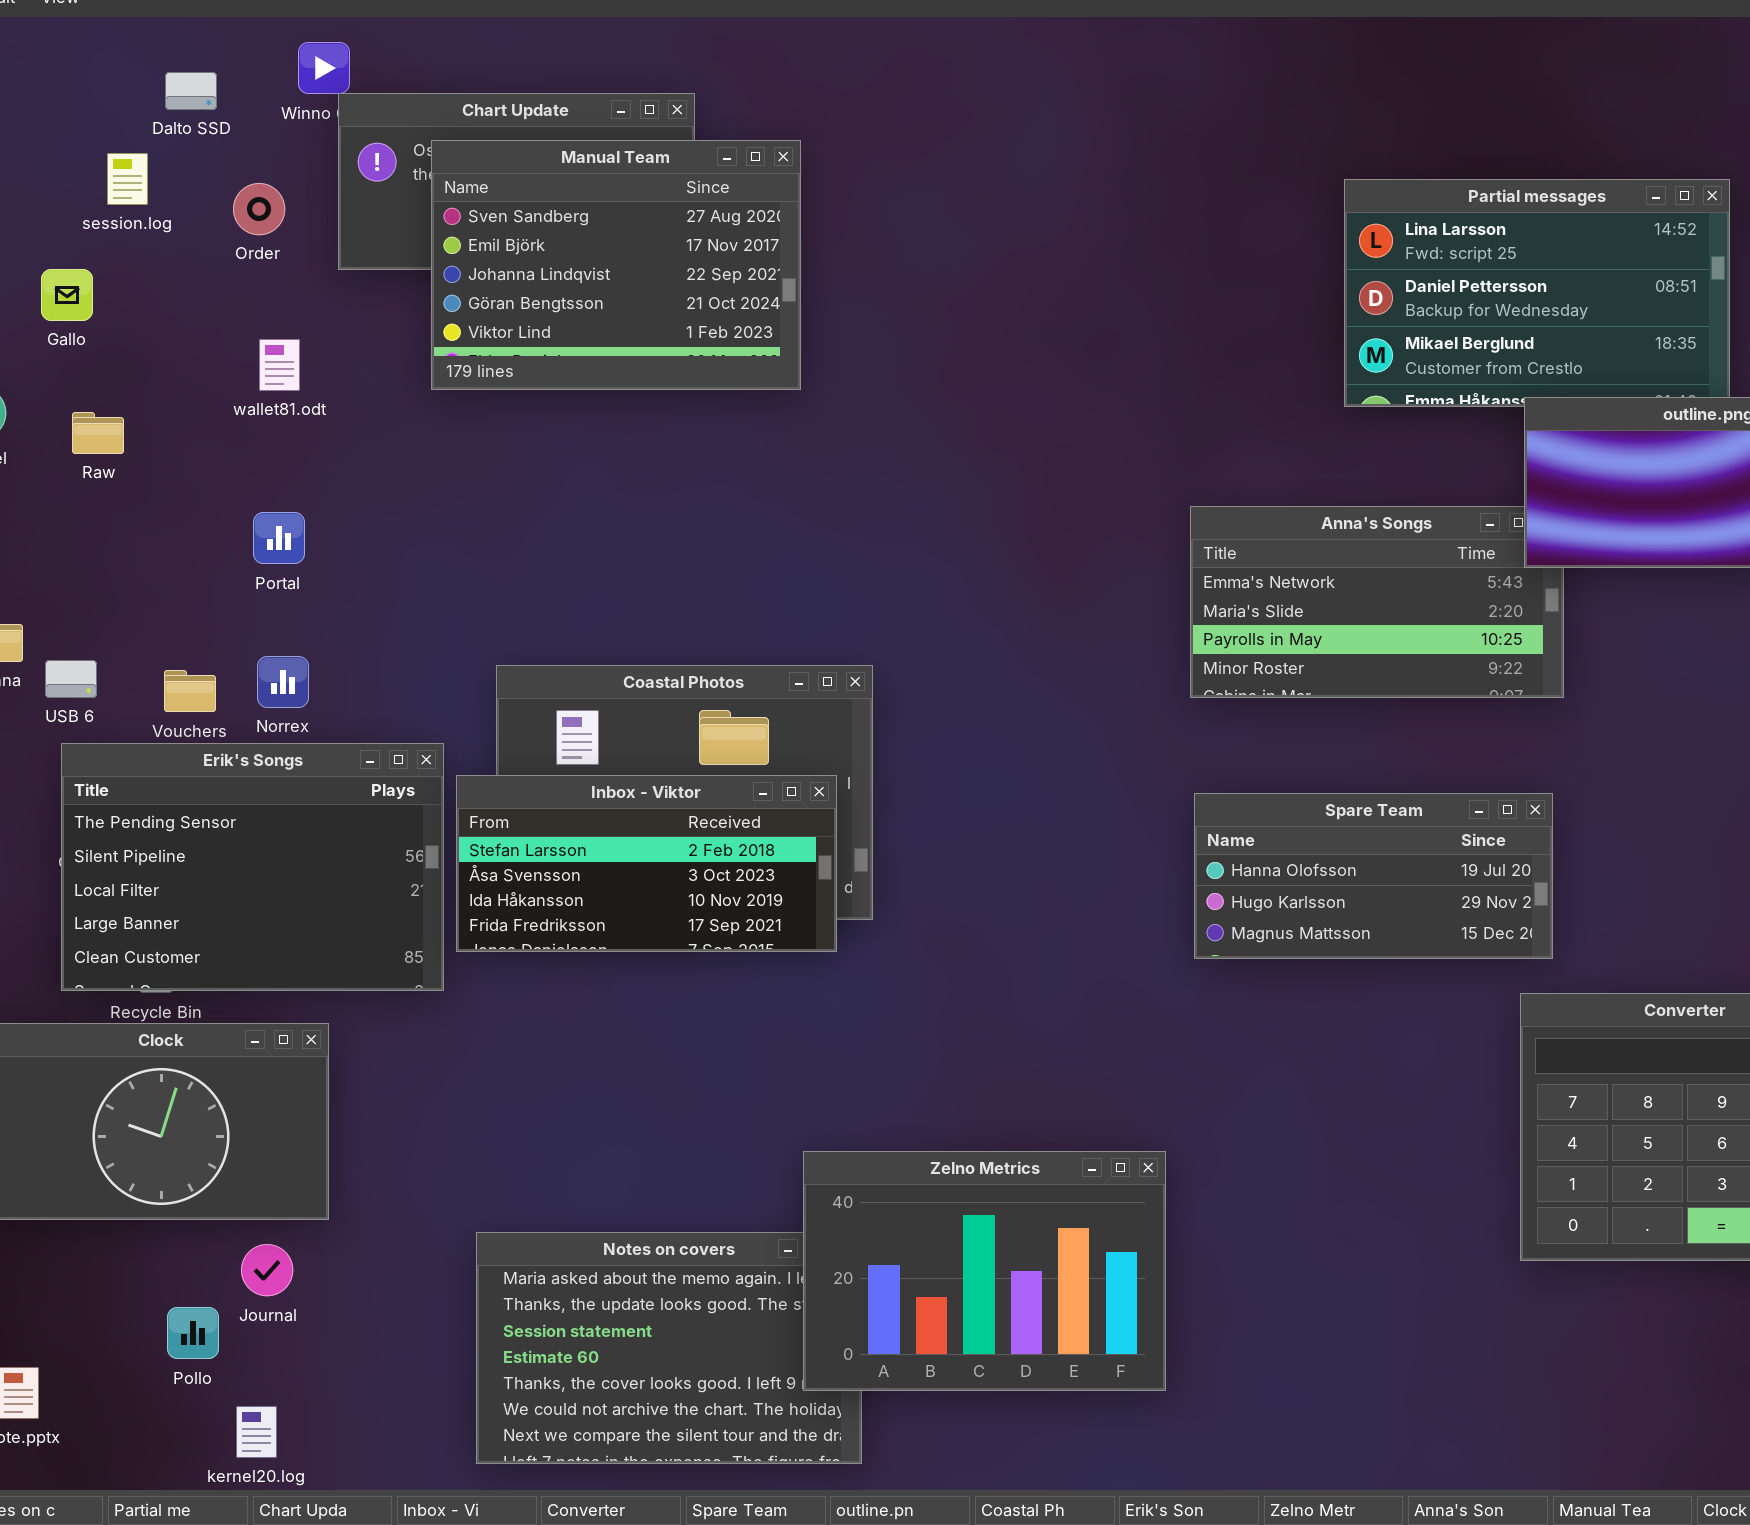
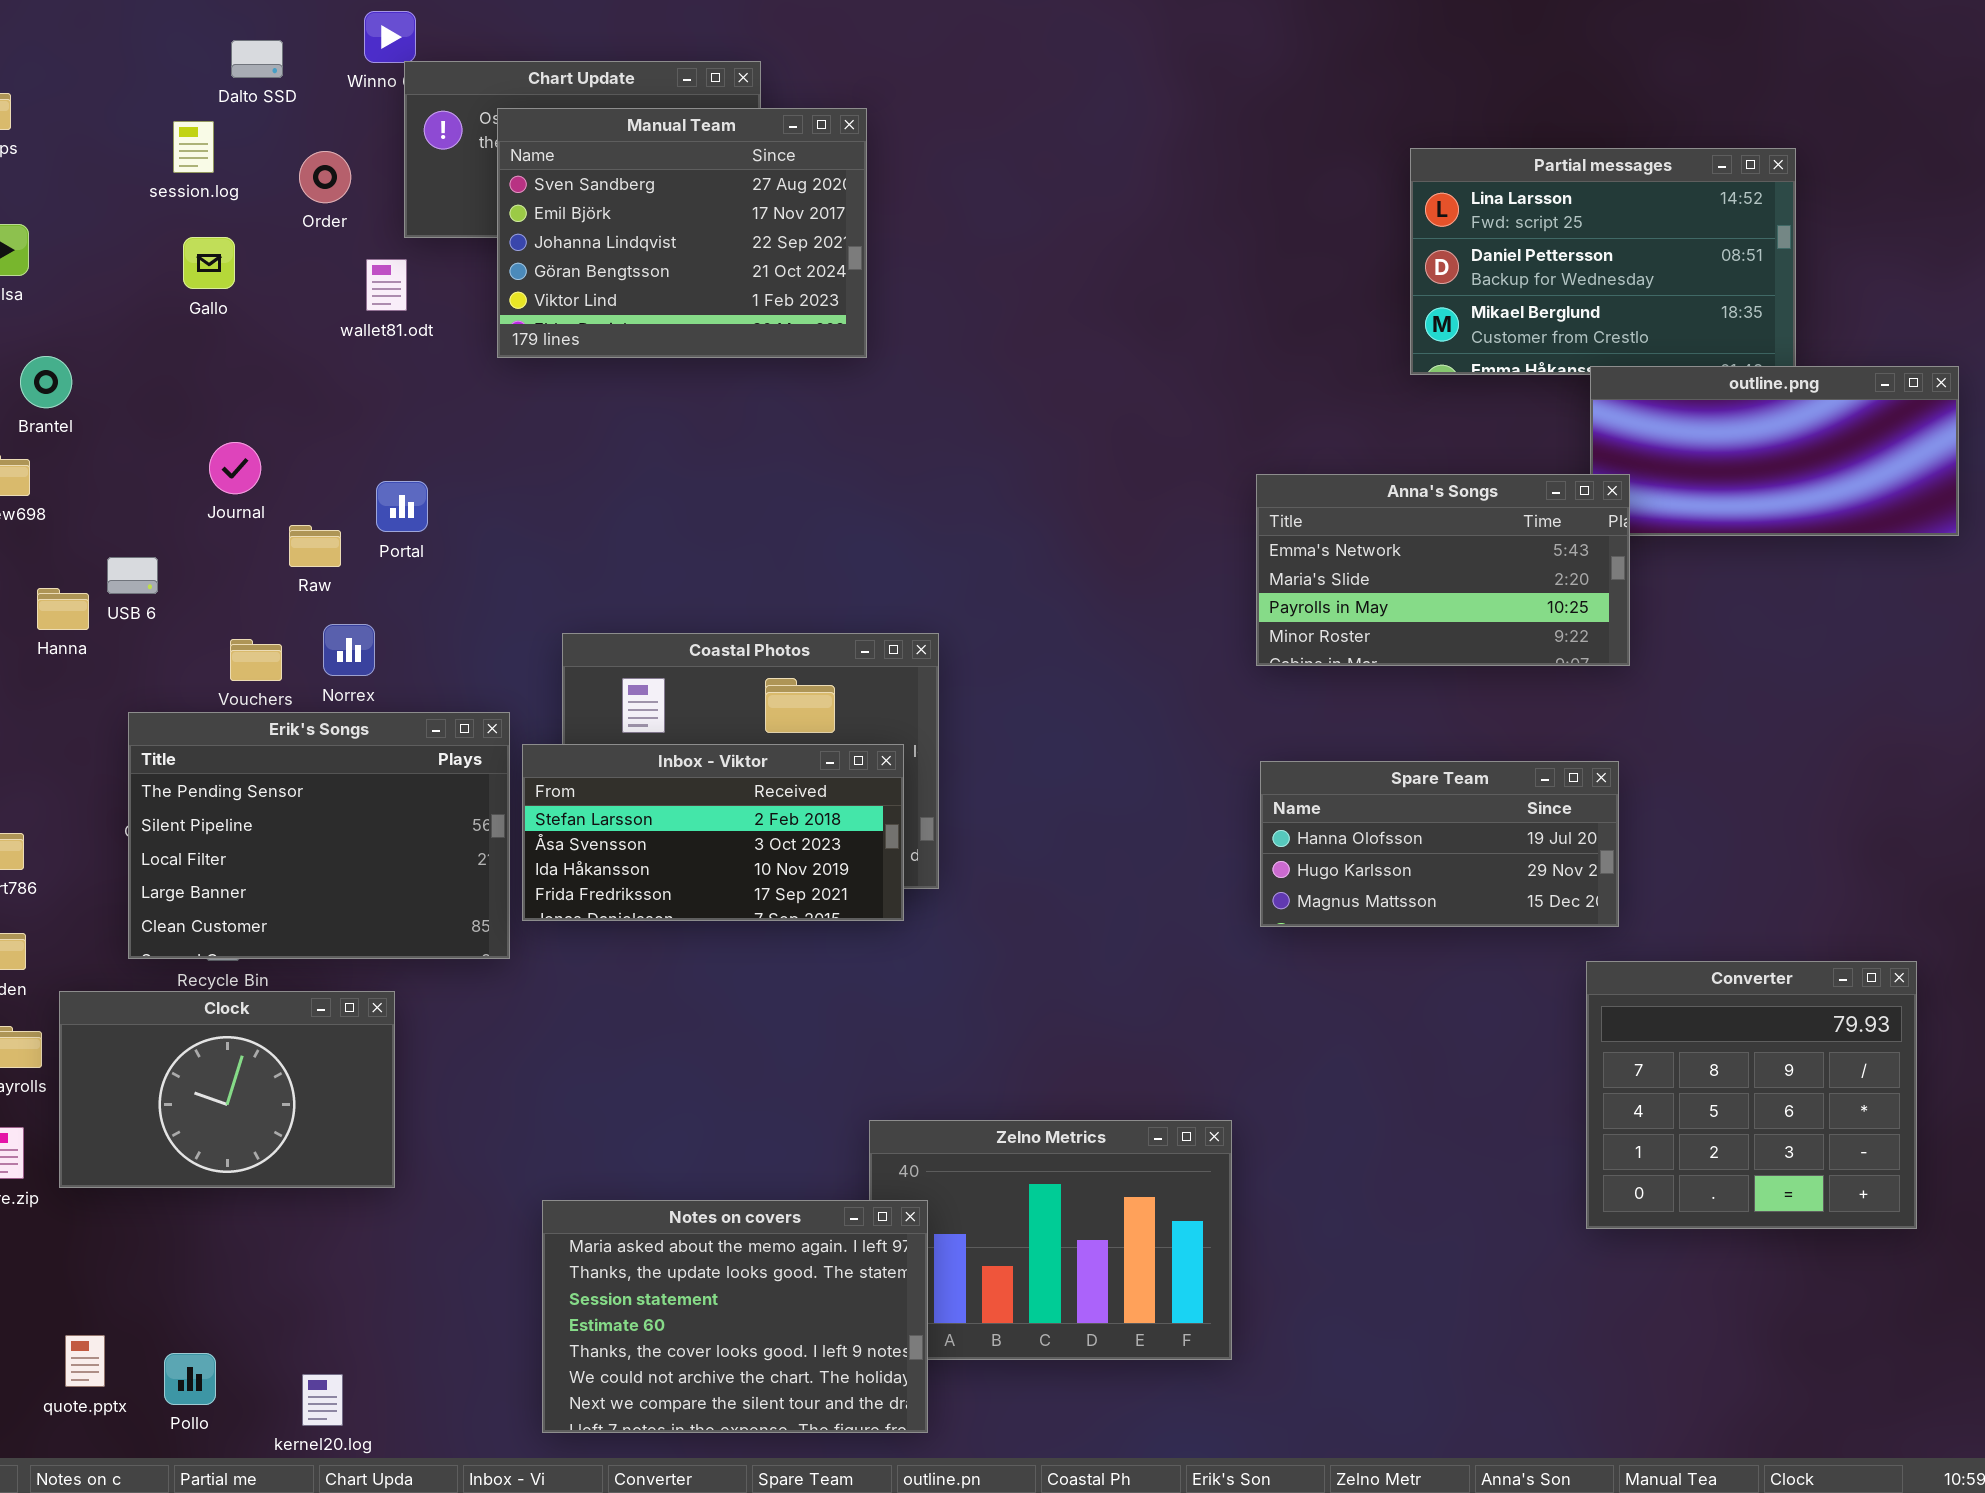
Gallo: [41,269,93,321] -> [183,237,235,289], moved
wallet81.odt: [259,339,300,391] -> [366,259,407,311], moved
Raw: [72,412,124,454] -> [289,525,341,567], moved
Anna's Songs: [1190,506,1564,698] -> [1256,474,1630,666], raised
Portal: [253,512,305,564] -> [376,481,428,532], moved
USB 6: [45,660,97,698] -> [107,557,158,594], moved
Notes on covers: [476,1232,862,1464] -> [542,1200,928,1433], raised
Journal: [241,1244,293,1296] -> [209,442,261,494], moved
Pollo: [167,1307,219,1359] -> [164,1353,216,1405], moved

